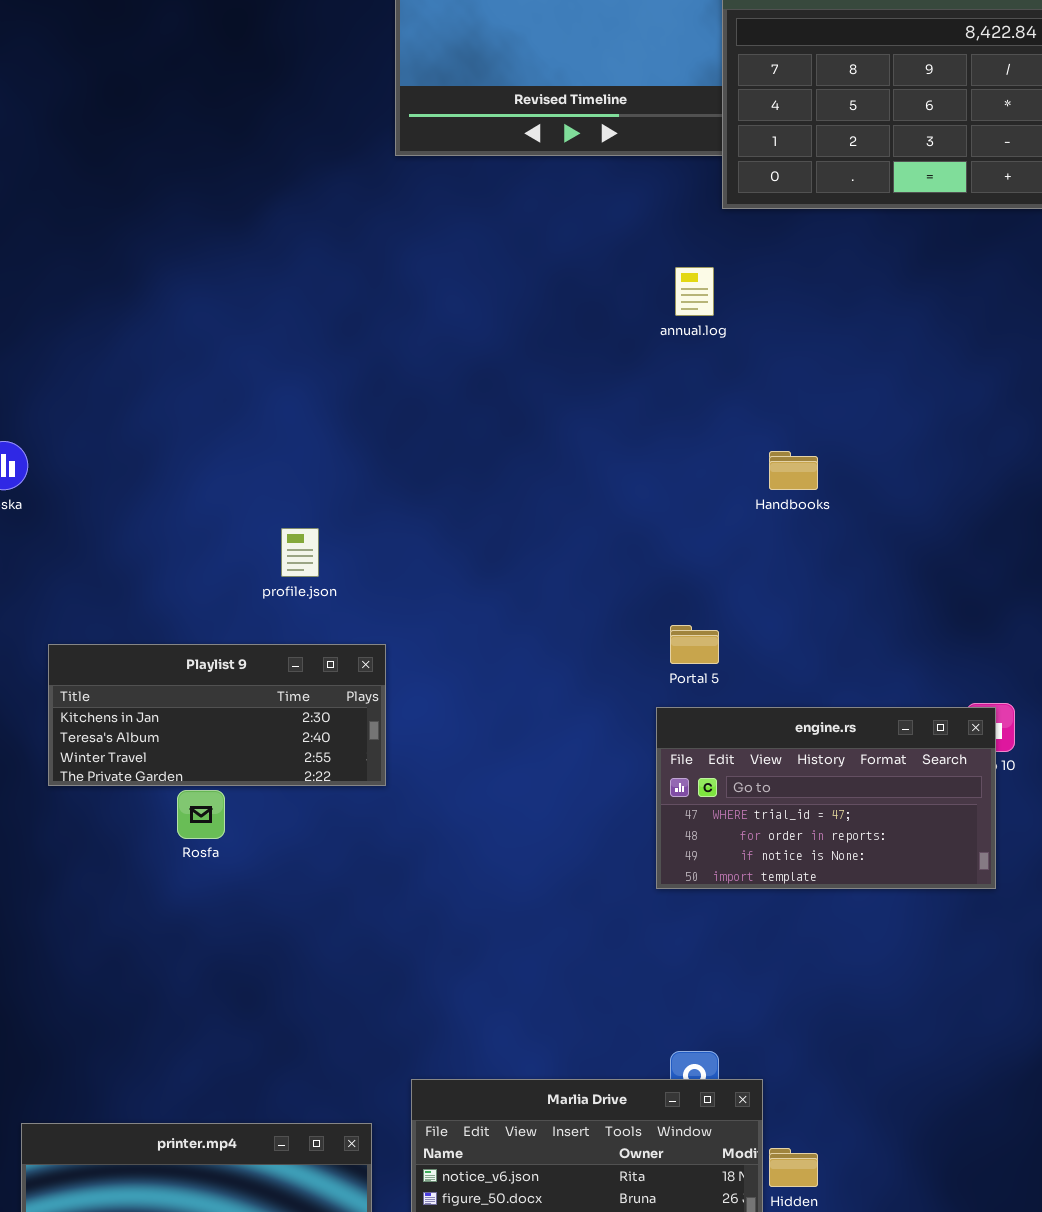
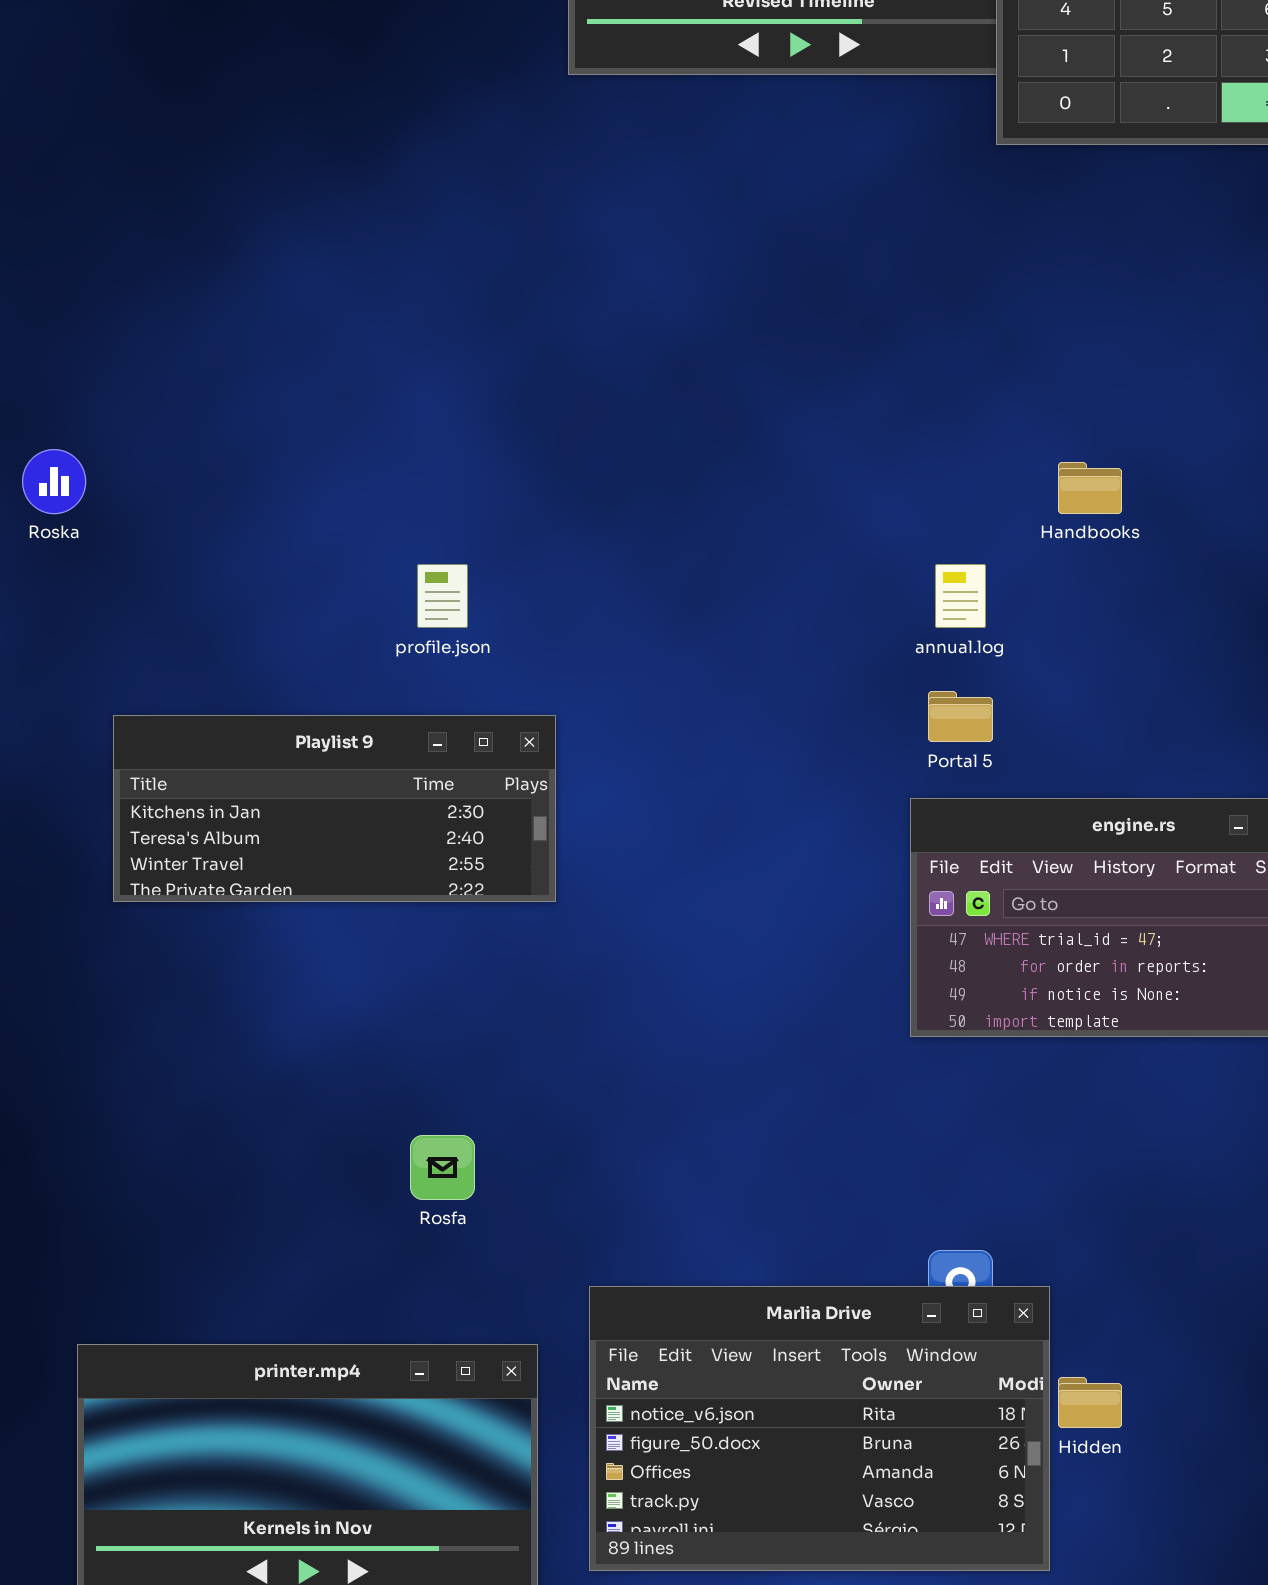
annual.log: [675,267,714,316] -> [935,564,986,628], moved
Rosfa: [177,790,225,839] -> [410,1135,475,1200], moved

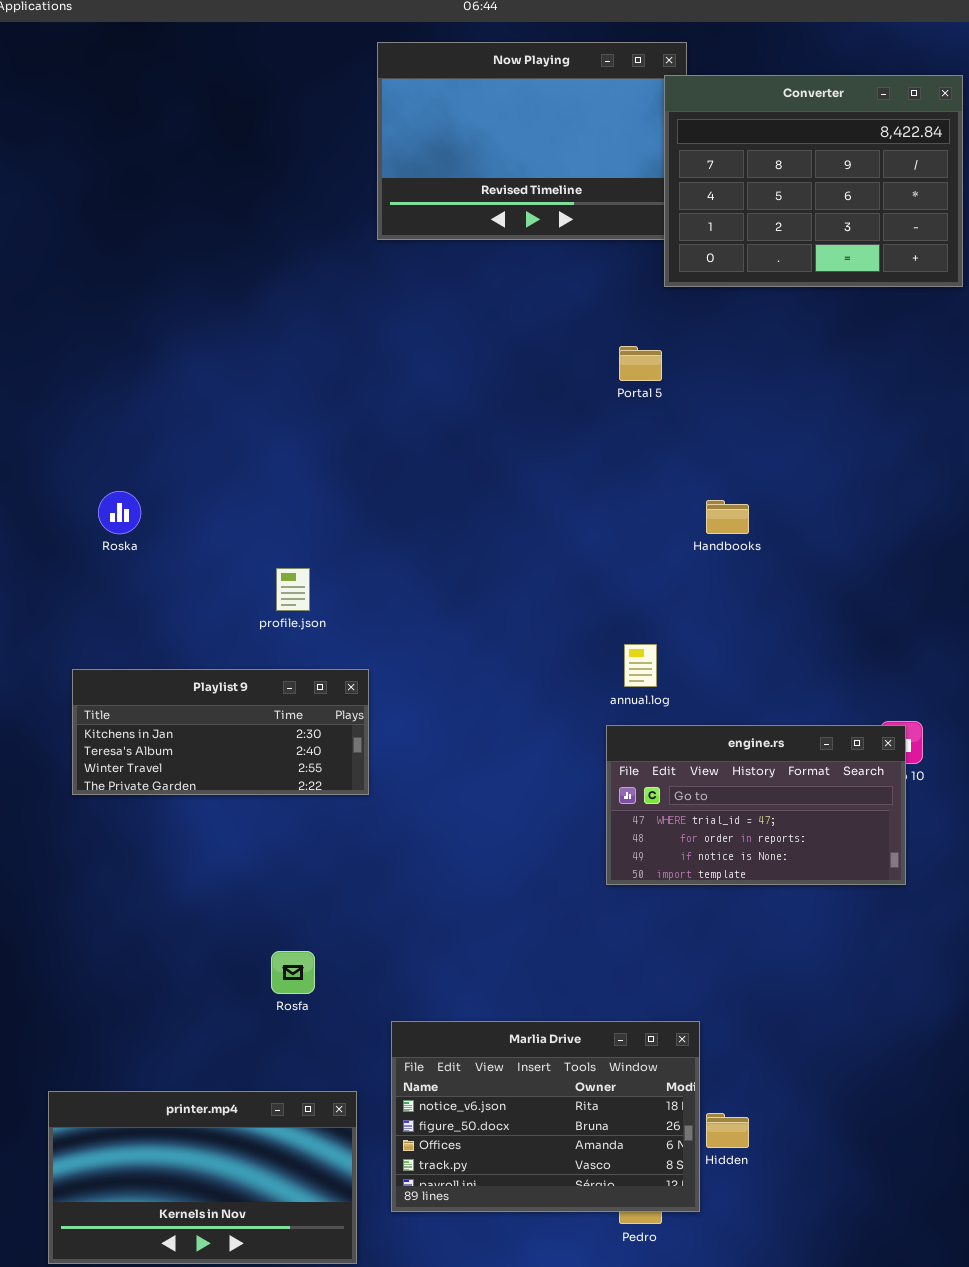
Roska: [22,449,86,514] -> [98,491,141,534], moved
annual.log: [935,564,986,628] -> [624,644,657,687], moved
Portal 5: [928,691,993,742] -> [619,346,662,381], moved
Marlia Drive: [589,1286,1050,1571] -> [391,1021,700,1212], moved

